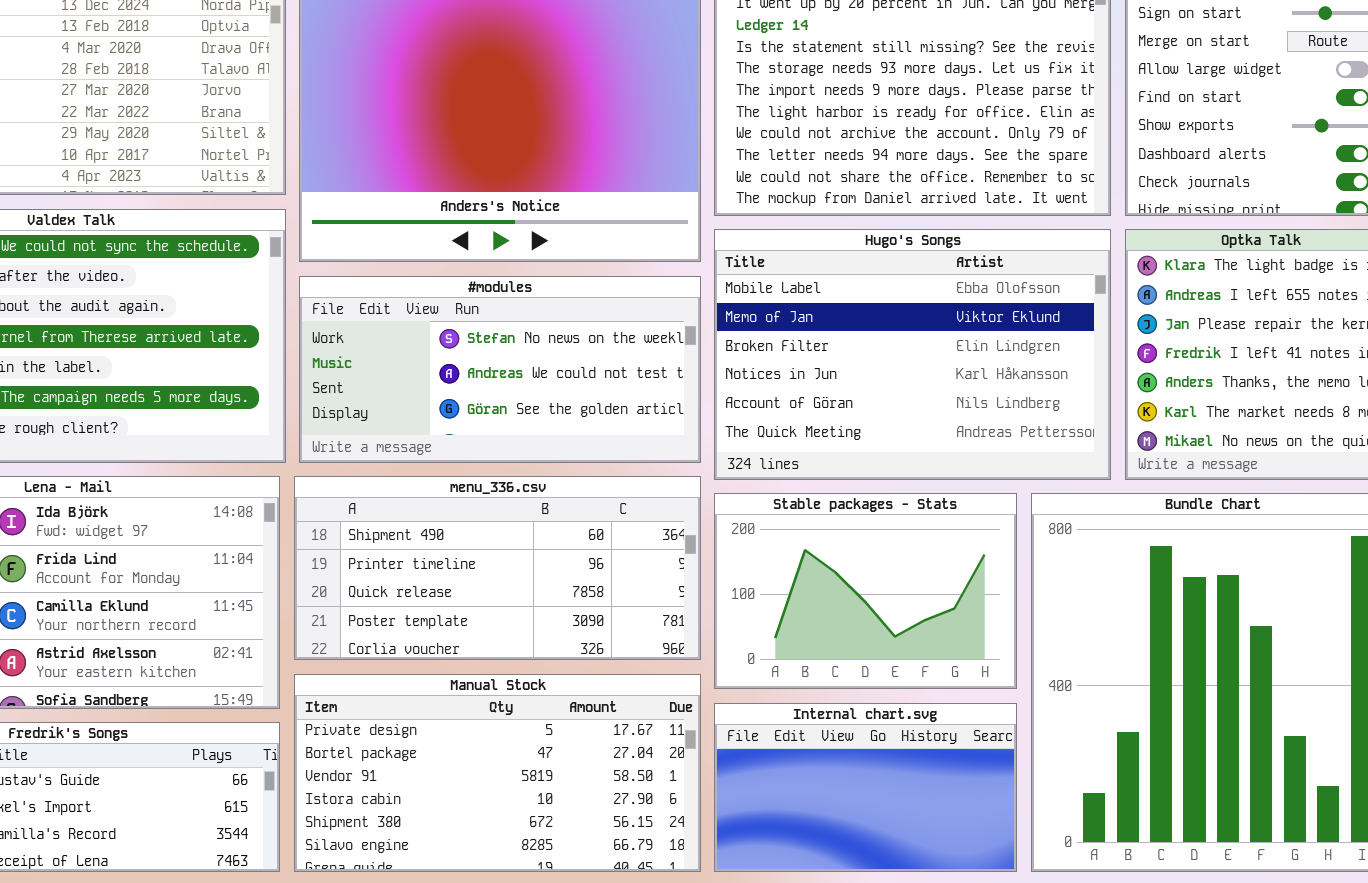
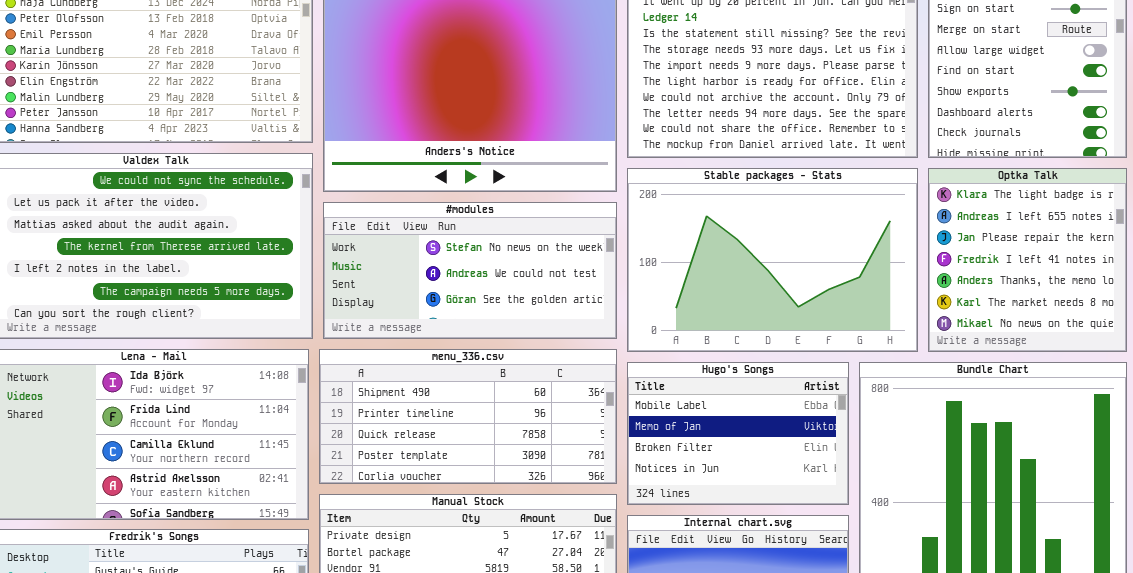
Hugo's Songs: [714,229,1111,480] -> [627,362,849,505], moved, resized
Stable packages - Stats: [714,493,1017,689] -> [627,168,918,352], moved, resized

